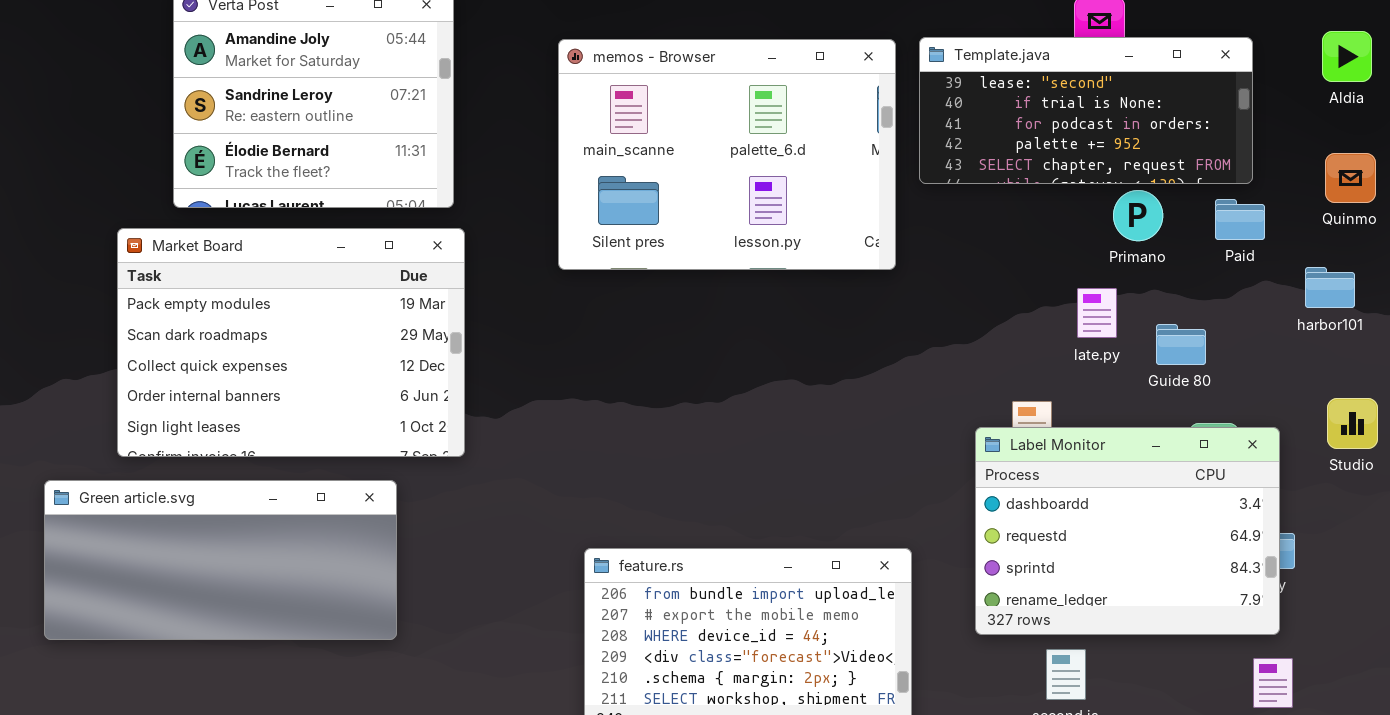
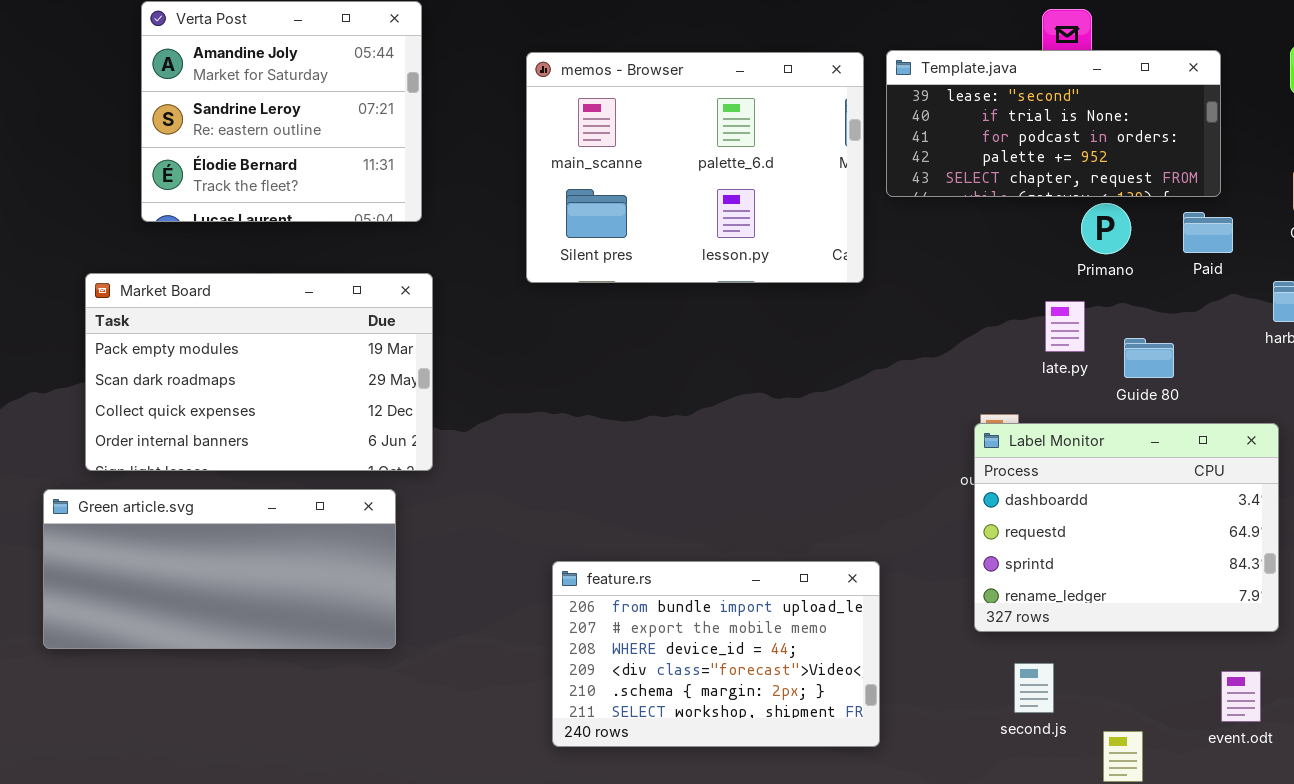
Market Board: [117,228,465,457] -> [85,273,433,471], resized
Label Monitor: [975,427,1280,635] -> [974,423,1279,632], moved
Green article.svg: [44,480,397,640] -> [43,489,396,649], moved

